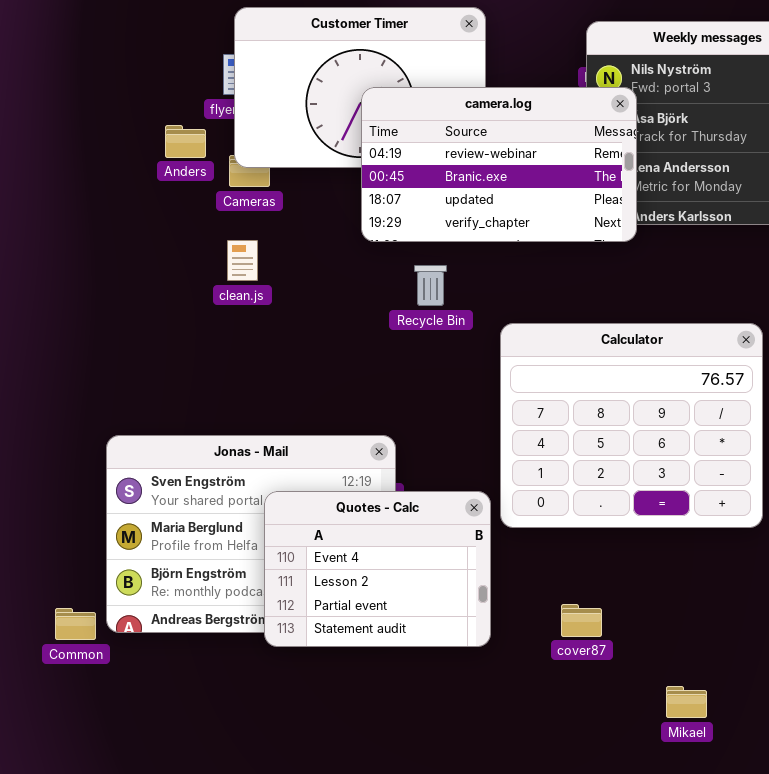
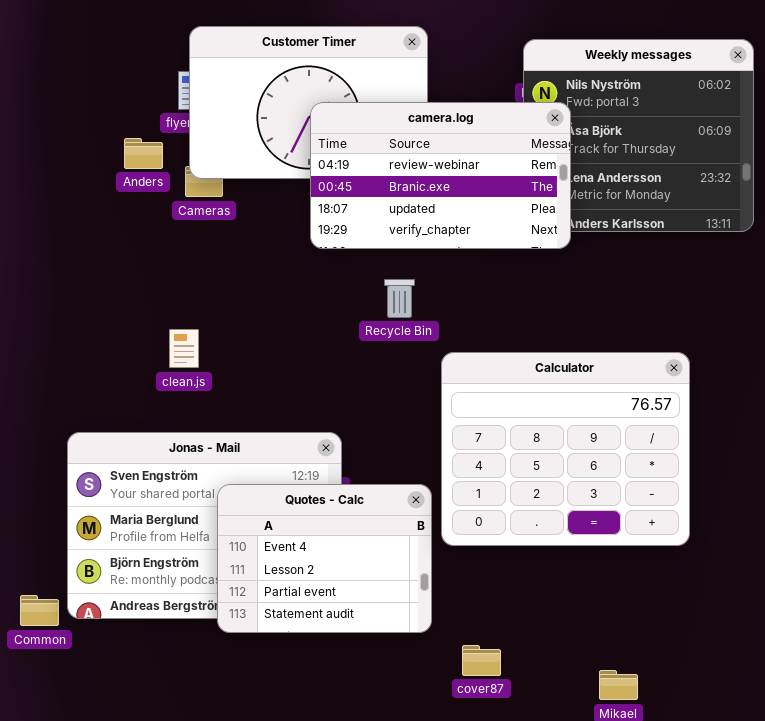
clean.js: [227,240,258,281] -> [169,329,199,368], moved
Recycle Bin: [414,265,447,306] -> [384,279,415,318], moved
Calculator: [500,323,763,528] -> [441,352,690,546], moved
cover87: [561,604,602,637] -> [462,645,501,676], moved

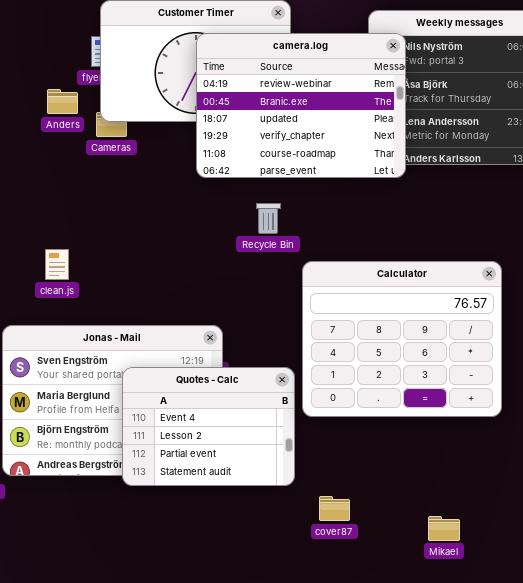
camera.log: [310,102,571,249] -> [196,33,406,178], resized
clean.js: [169,329,199,368] -> [45,249,69,280], moved

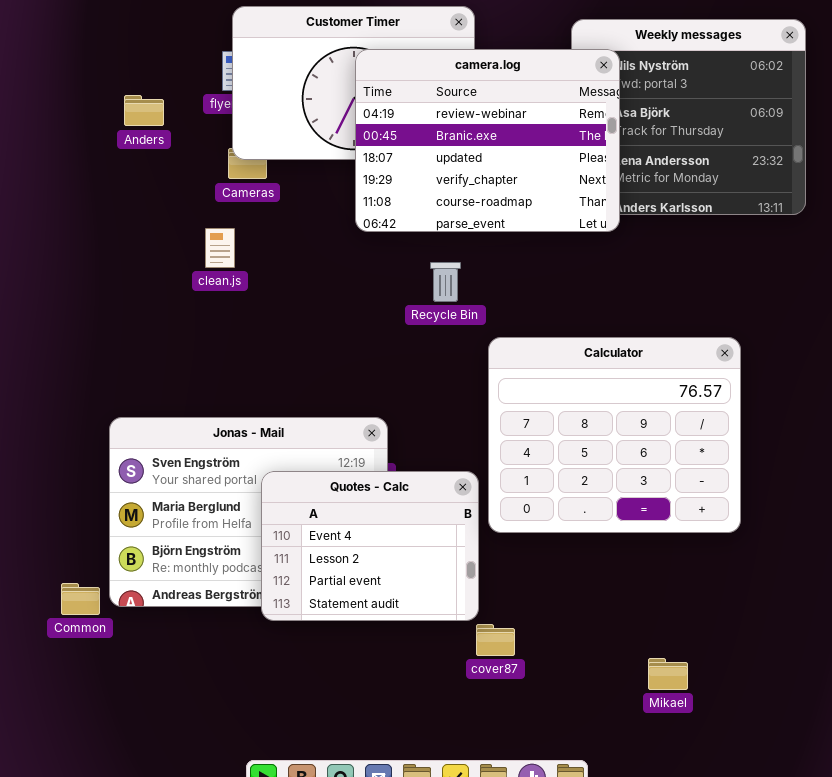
Anders: [47,89,78,114] -> [124,95,164,126], moved
clean.js: [45,249,69,280] -> [205,228,235,268], moved
cover87: [319,496,350,521] -> [476,624,515,656], moved

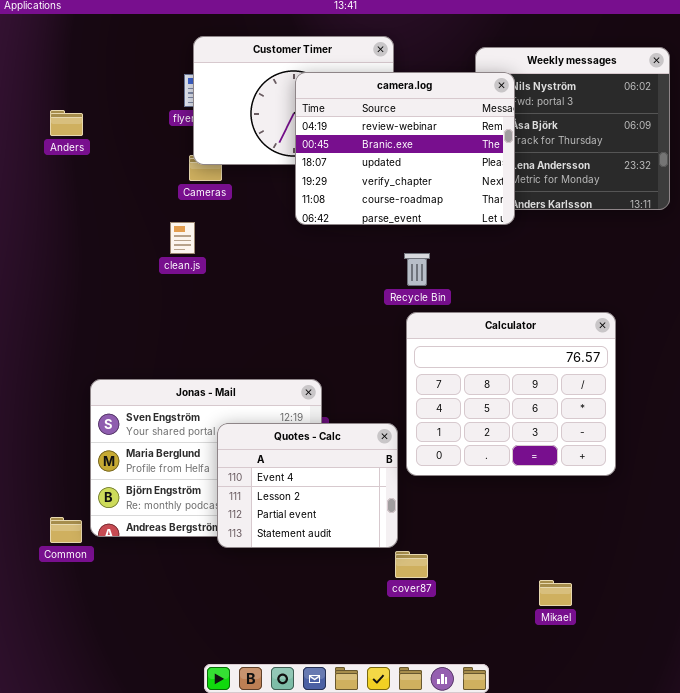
Anders: [124,95,164,126] -> [50,110,83,136], moved
Recycle Bin: [430,262,461,302] -> [404,253,430,286], moved

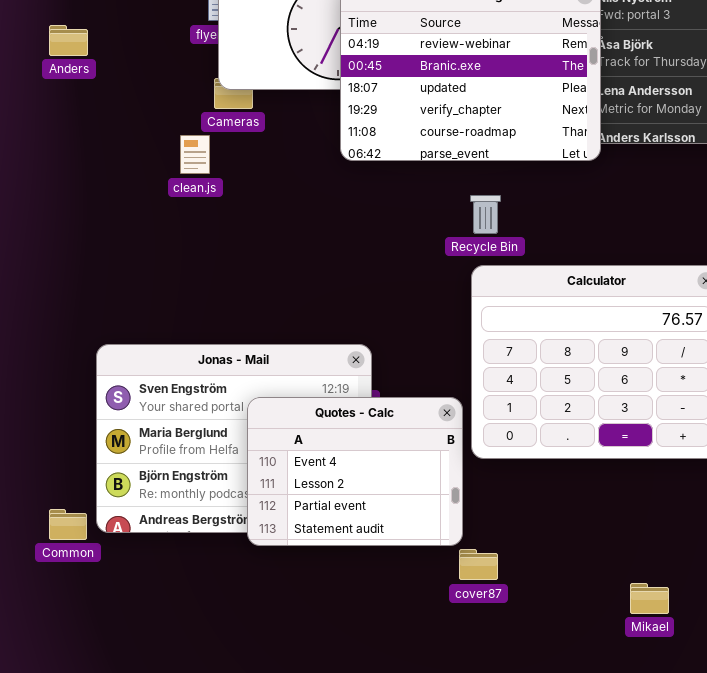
clean.js: [170,222,195,254] -> [180,135,210,174], moved

